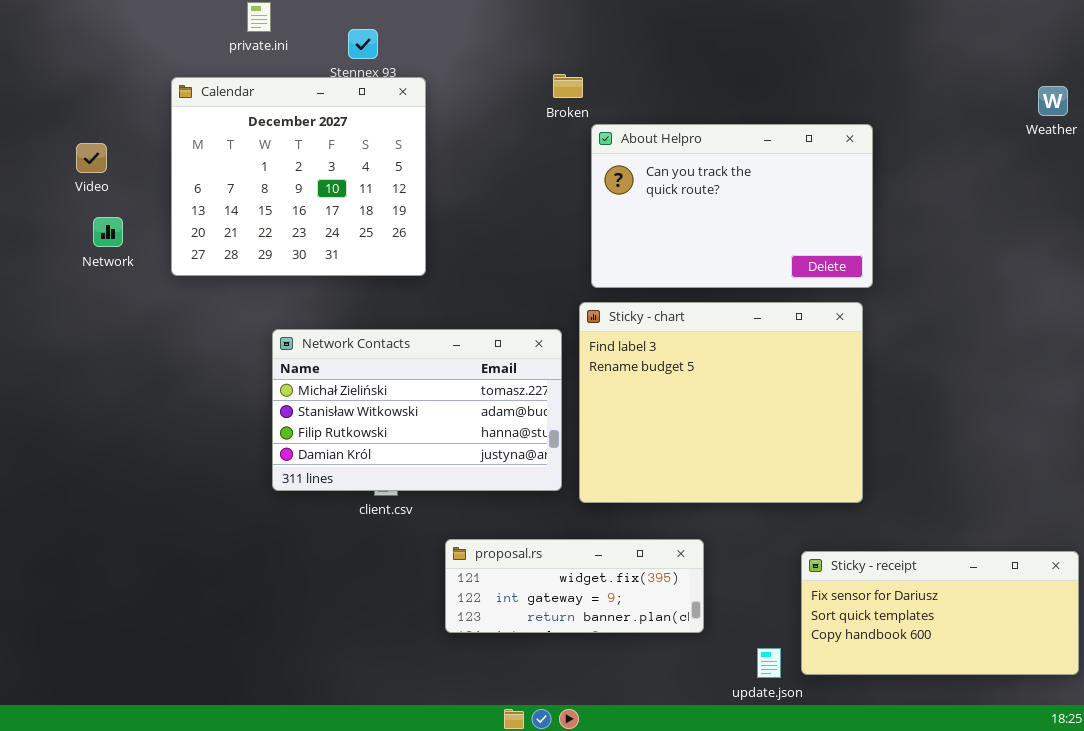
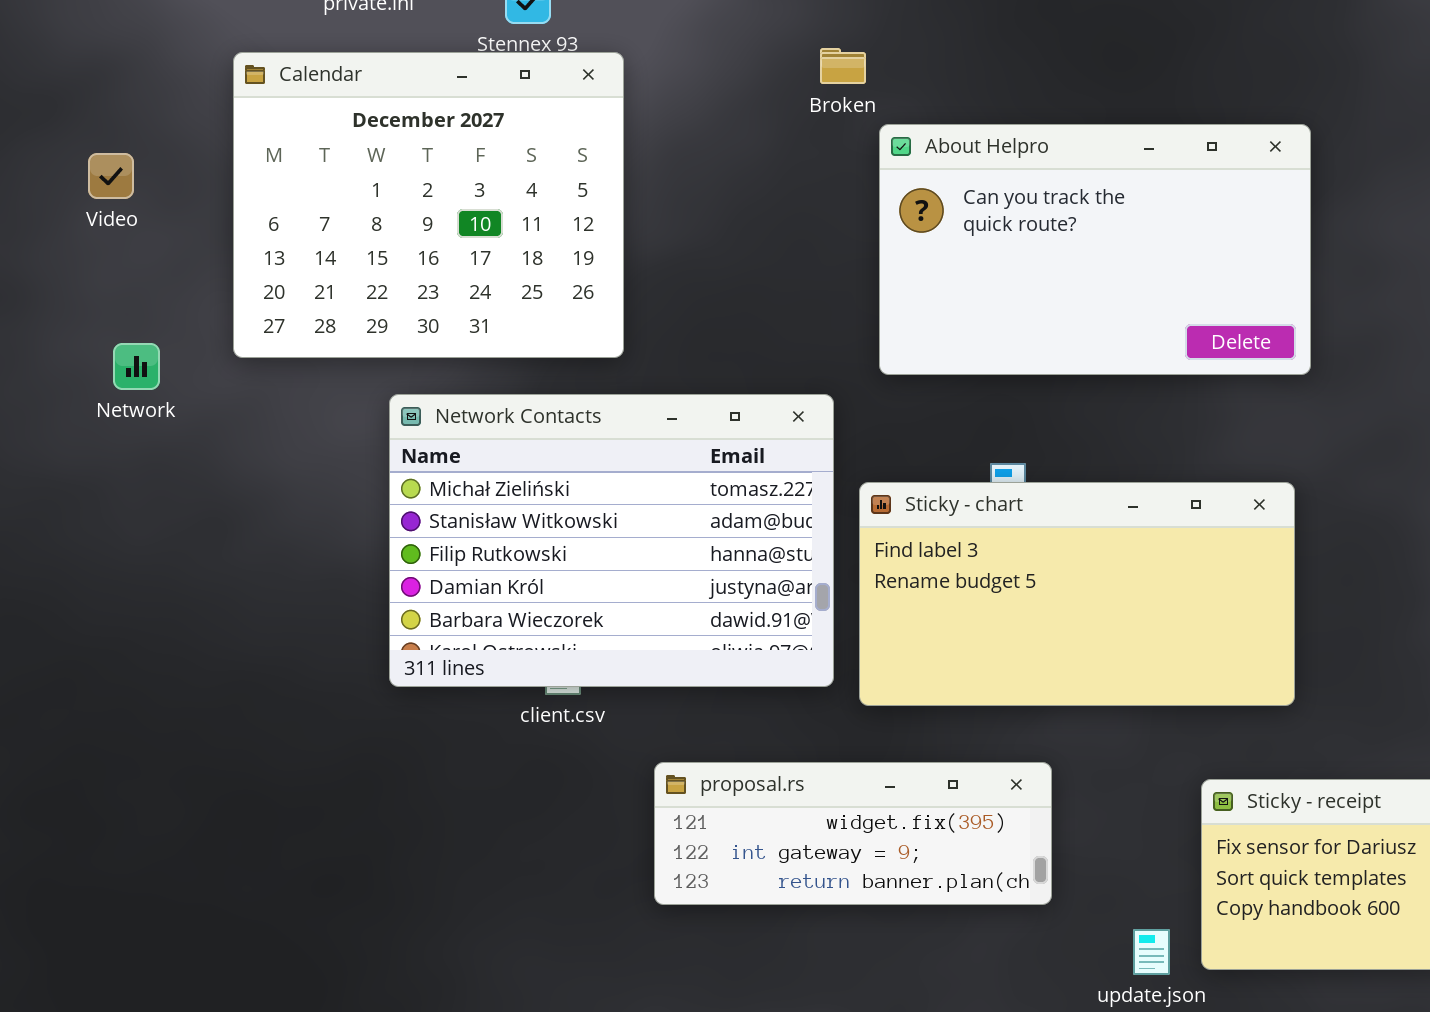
Network: [93,217,123,247] -> [113,343,160,390], moved
Sticky - chart: [579,302,863,503] -> [859,482,1295,706], resized
Network Contacts: [272,329,562,491] -> [389,394,834,687], resized

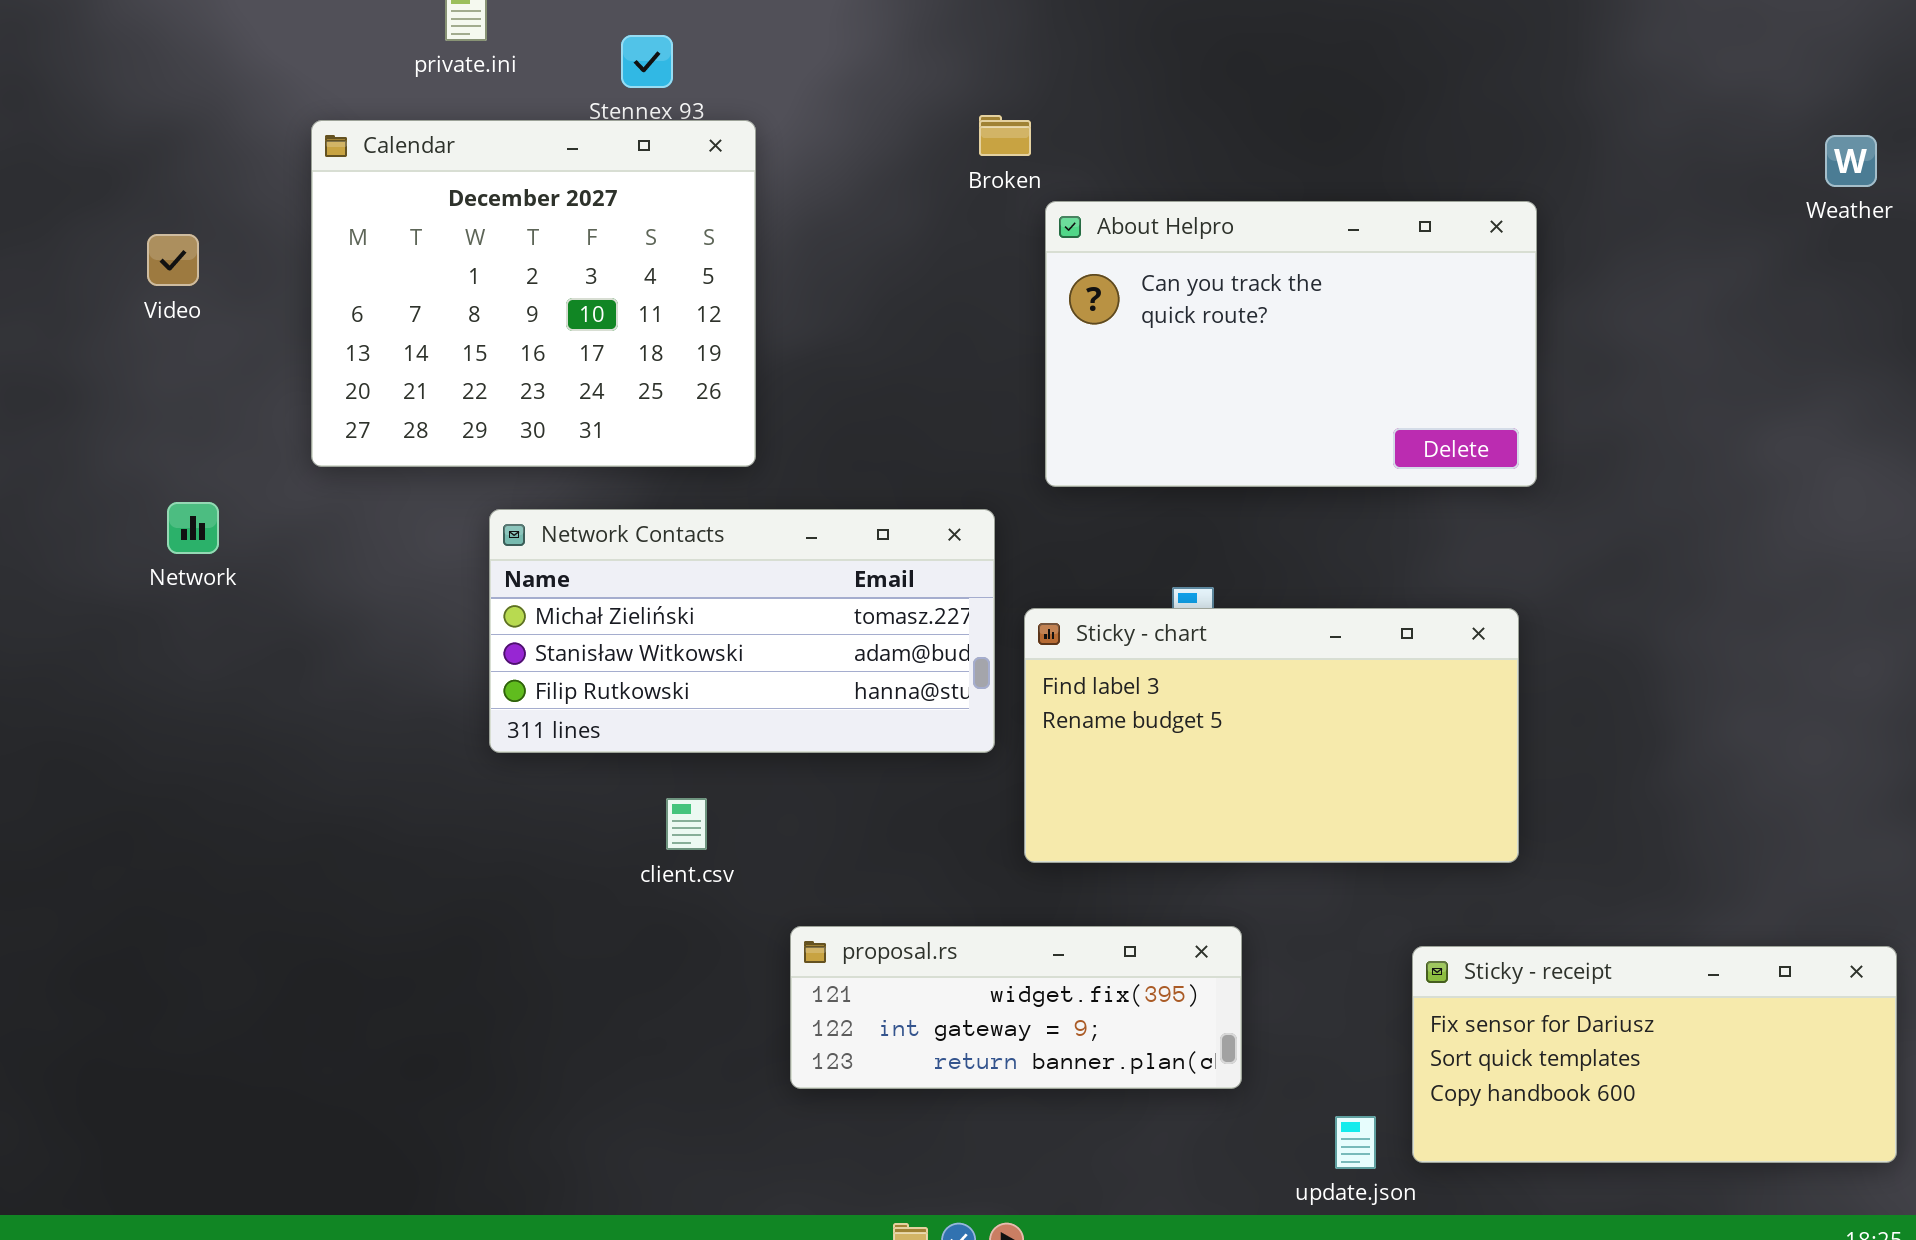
Network: [113,343,160,390] -> [167,502,219,554], moved
Network Contacts: [389,394,834,687] -> [489,509,995,753], resized

